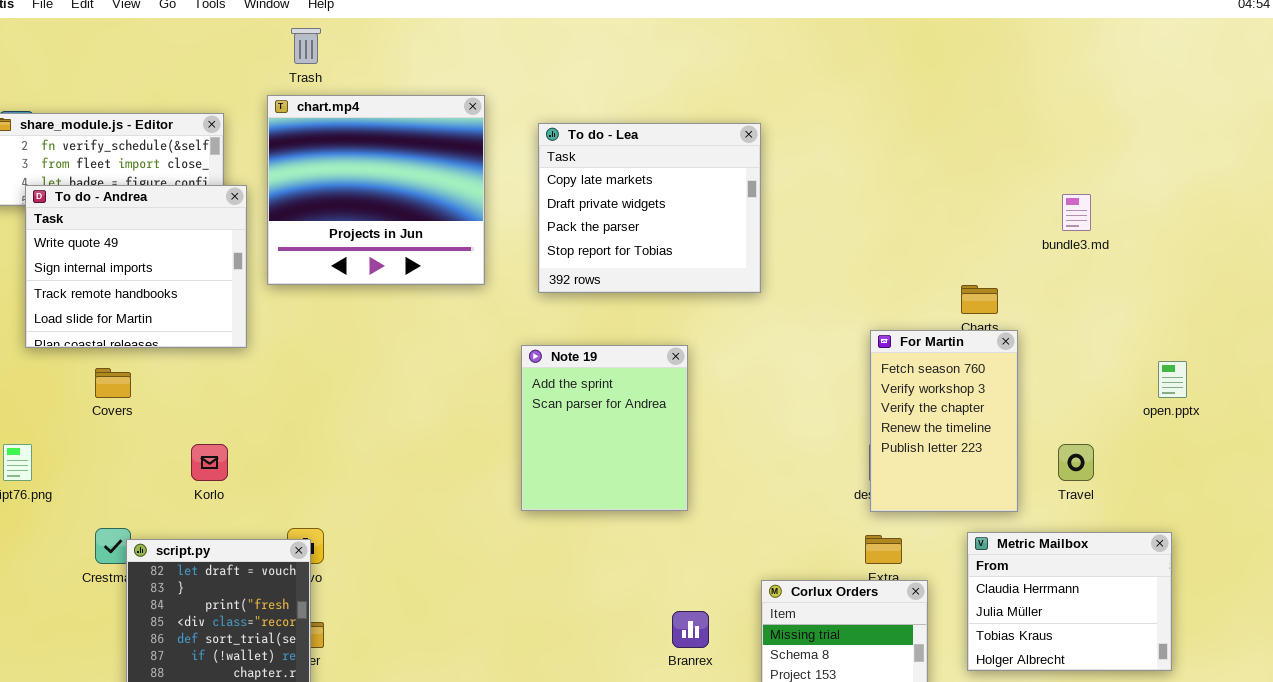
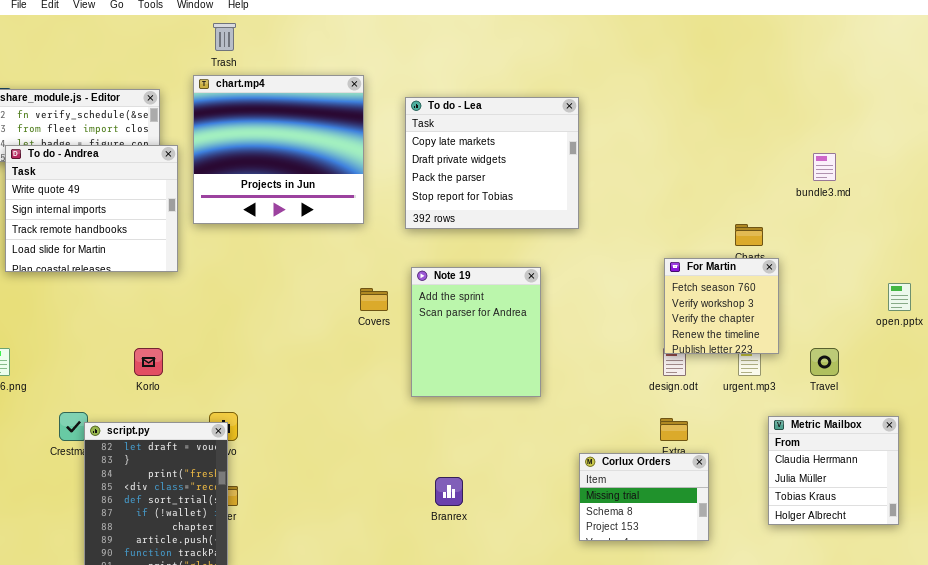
For Martin: [870,330,1018,512] -> [664,258,779,354], resized
Note 19: [521,345,688,511] -> [411,267,541,397], moved
Covers: [95,368,131,398] -> [360,288,388,311], moved
Metric Mailbox: [967,532,1172,671] -> [768,416,899,525], resized
Branrex: [672,611,709,648] -> [435,477,463,506], moved

